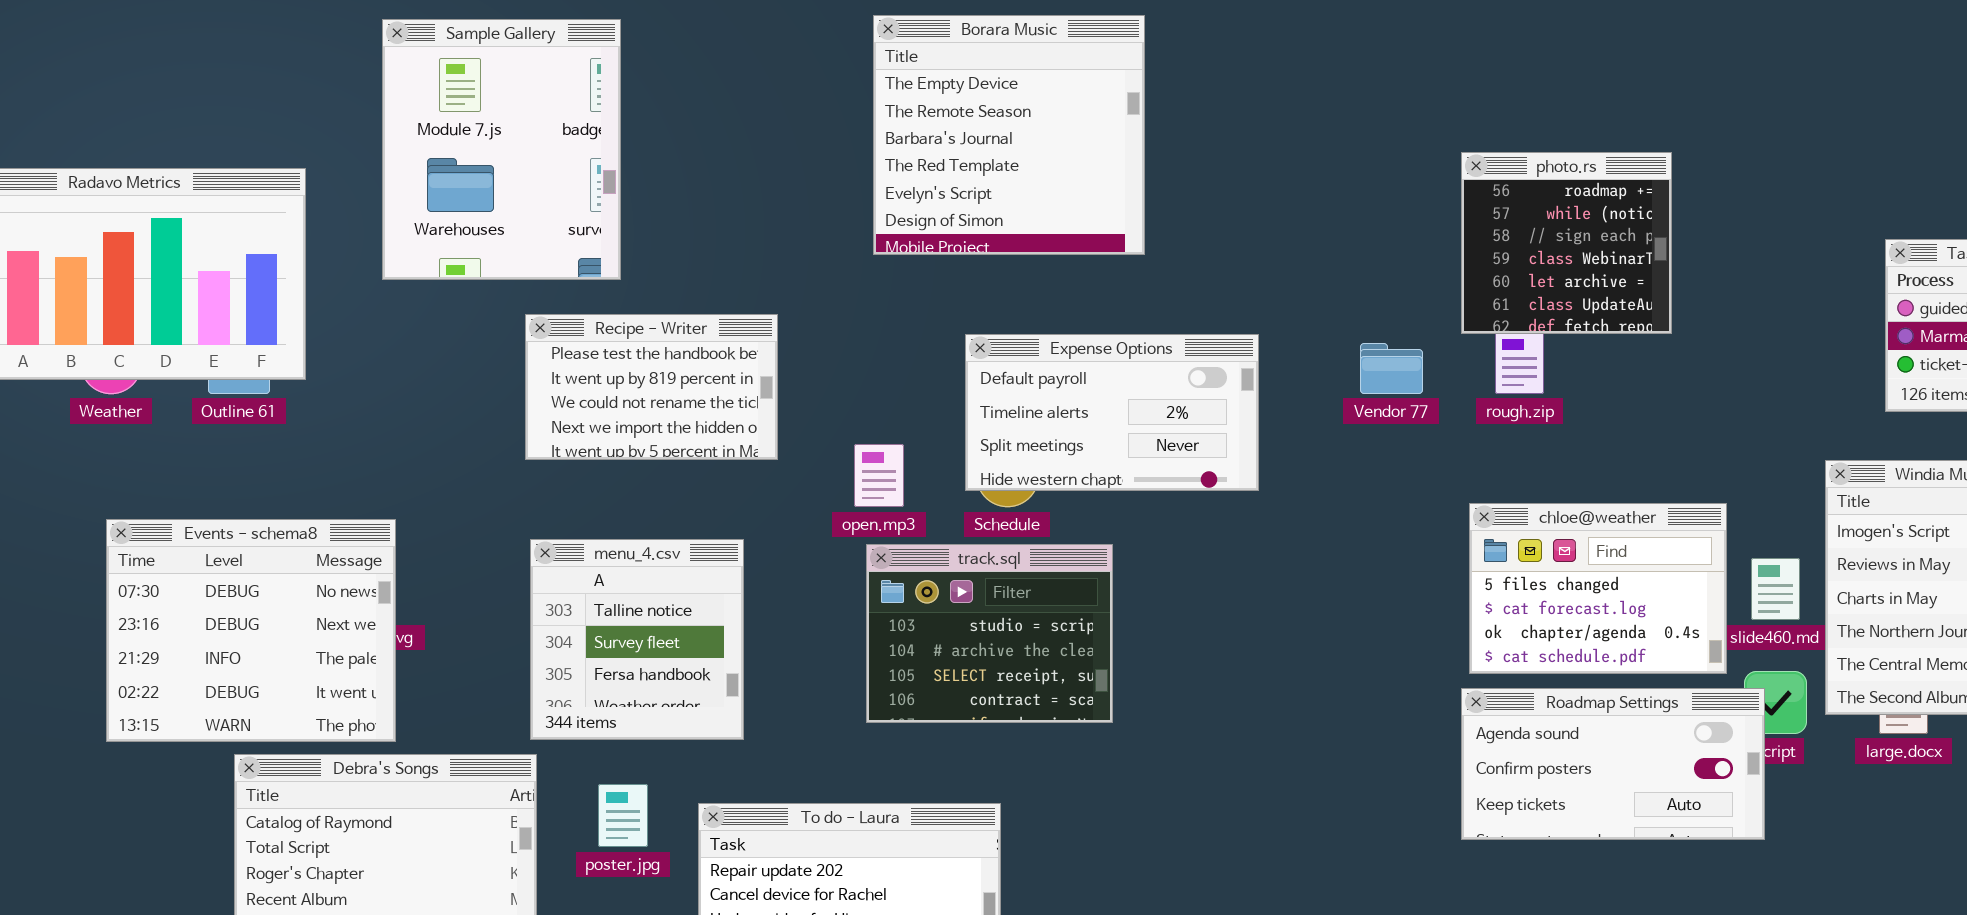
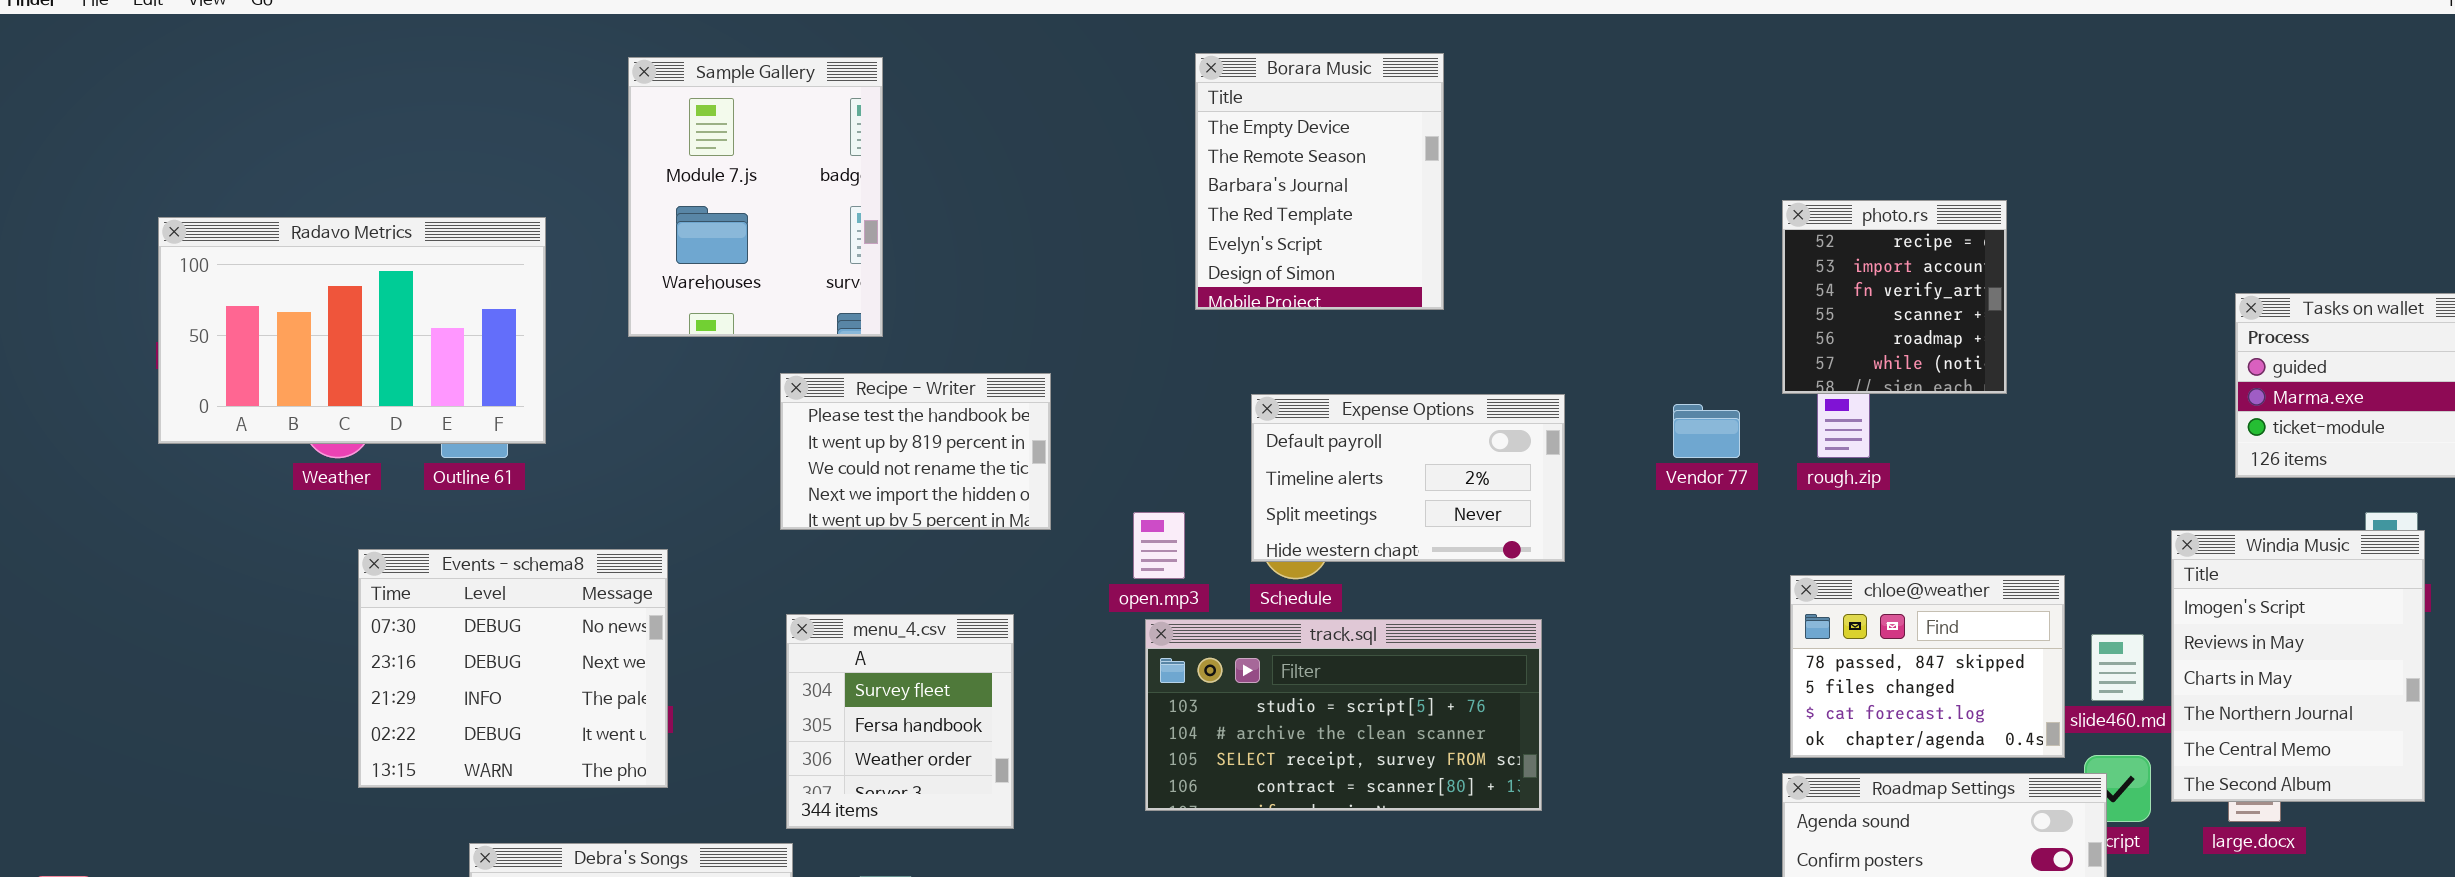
Borara Music: [873,15,1145,255] -> [1195,53,1444,310], resized
photo.rs: [1461,152,1672,334] -> [1782,200,2007,394], scrolled up 4 rows
chloe@weather: [1469,503,1727,674] -> [1790,575,2065,758], scrolled up 1 row
Events - schema8: [106,519,396,742] -> [358,549,668,788], moved
menu_4.csv: [530,539,744,740] -> [786,614,1014,829], scrolled down 1 row
track.sql: [866,544,1113,723] -> [1145,619,1542,811], resized

